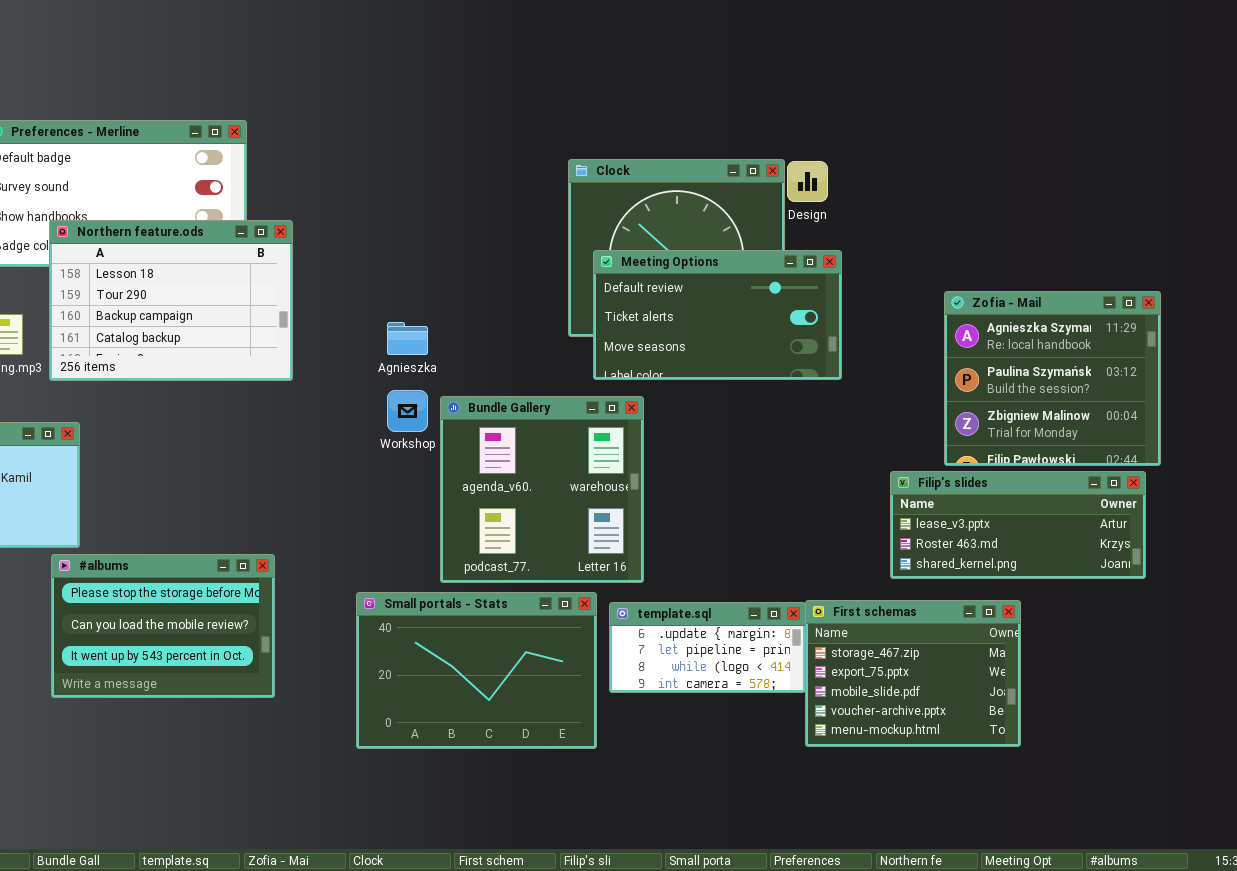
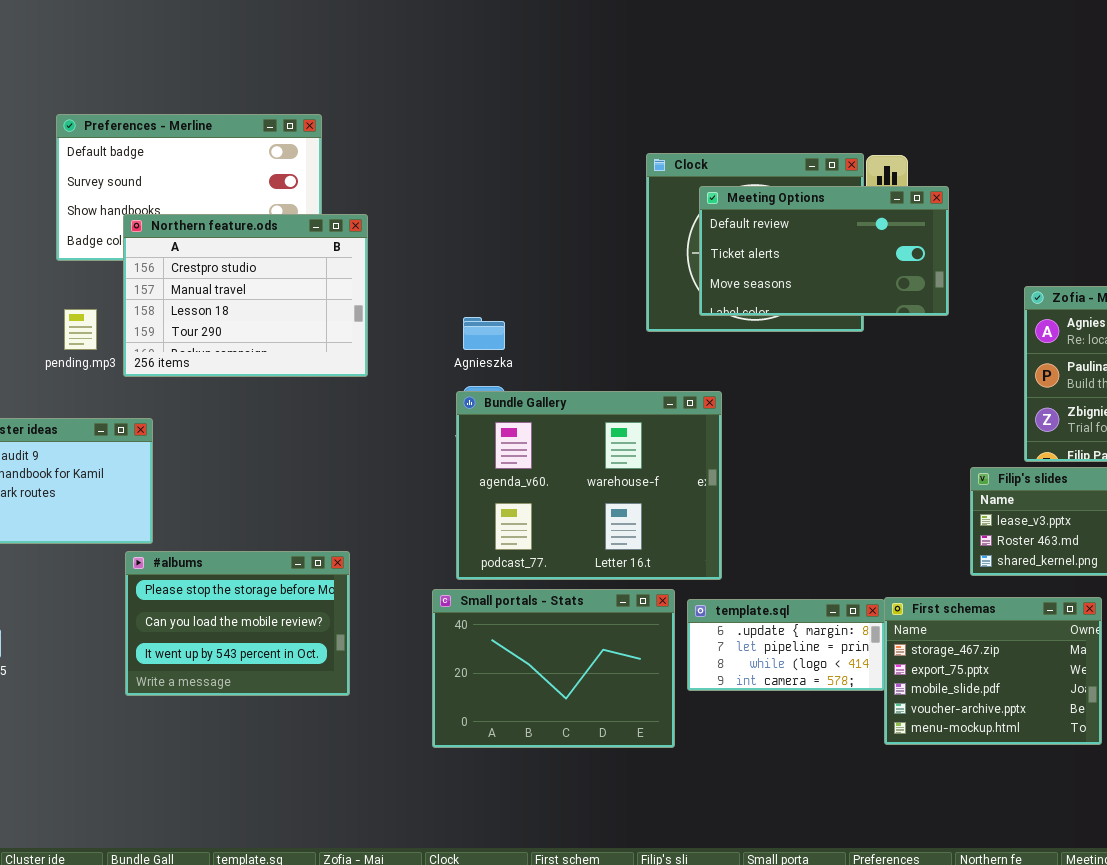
Northern feature.ods: [49,220,293,381] -> [123,214,368,377], scrolled up 2 rows
Meeting Options: [593,250,842,380] -> [699,186,949,316], moved
Bundle Gallery: [440,396,644,583] -> [456,391,722,580], resized

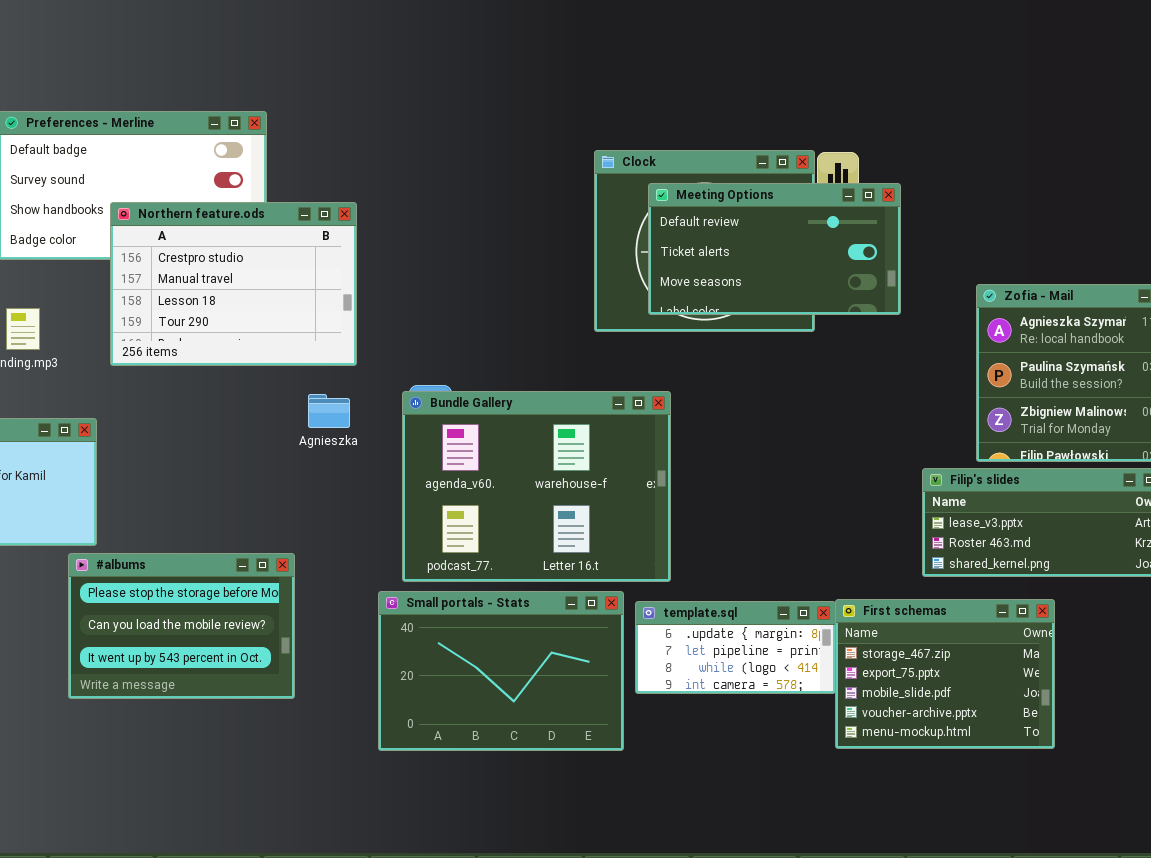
Northern feature.ods: [123,214,368,377] -> [110,202,357,366], moved
Agnieszka: [463,317,505,350] -> [308,394,350,428], moved

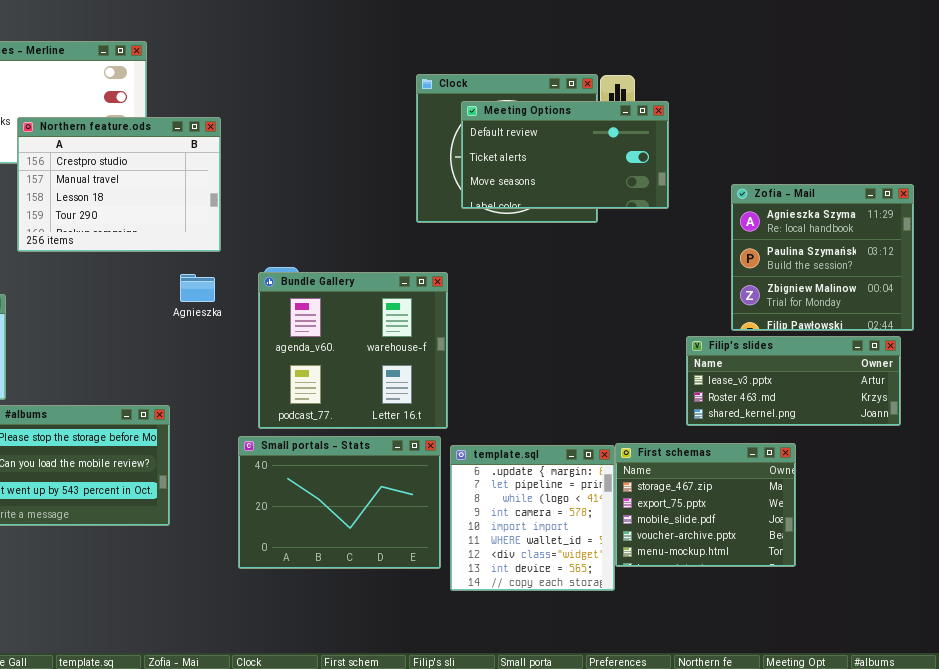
Bundle Gallery: [402,391,671,582] -> [258,272,448,429], resized
template.sql: [635,601,836,694] -> [450,445,615,591], resized

